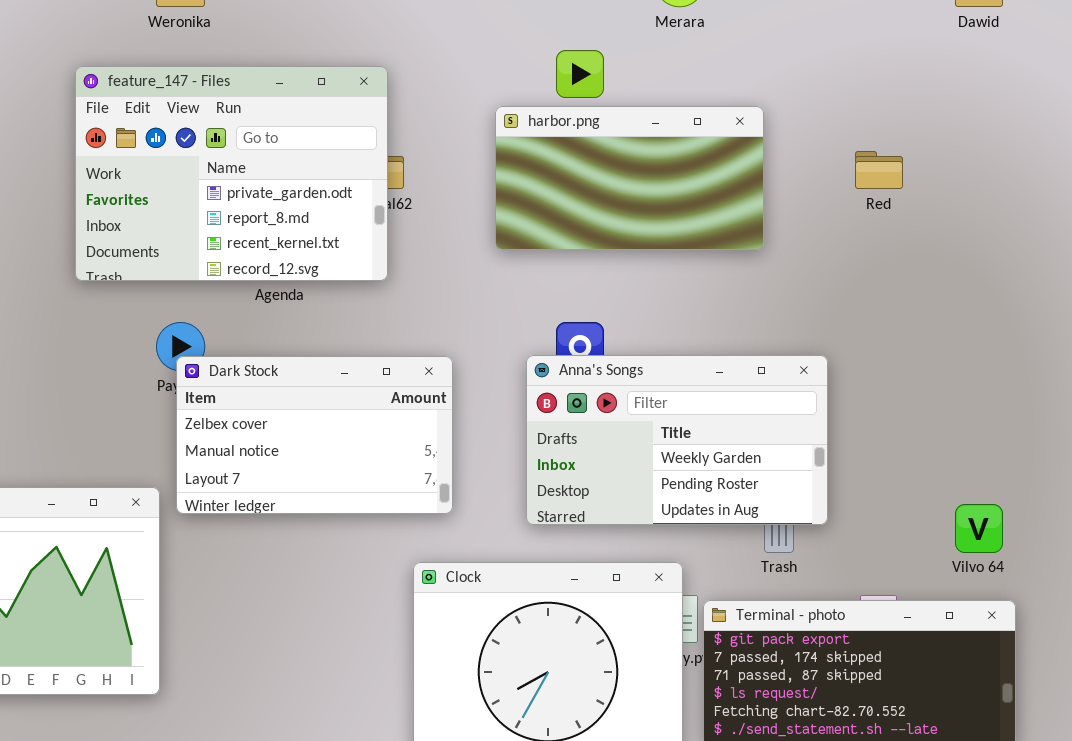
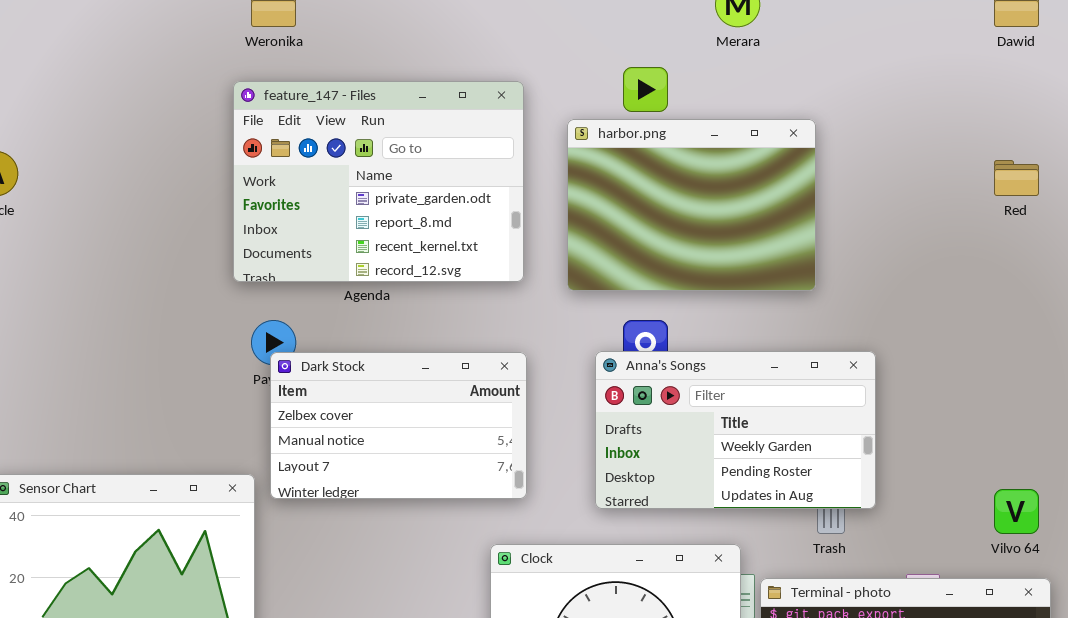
feature_147 - Files: [75,66,388,281] -> [233,81,524,282], moved
harbor.png: [495,106,764,250] -> [567,119,816,291], resized
Red: [855,151,903,189] -> [994,160,1039,196], moved

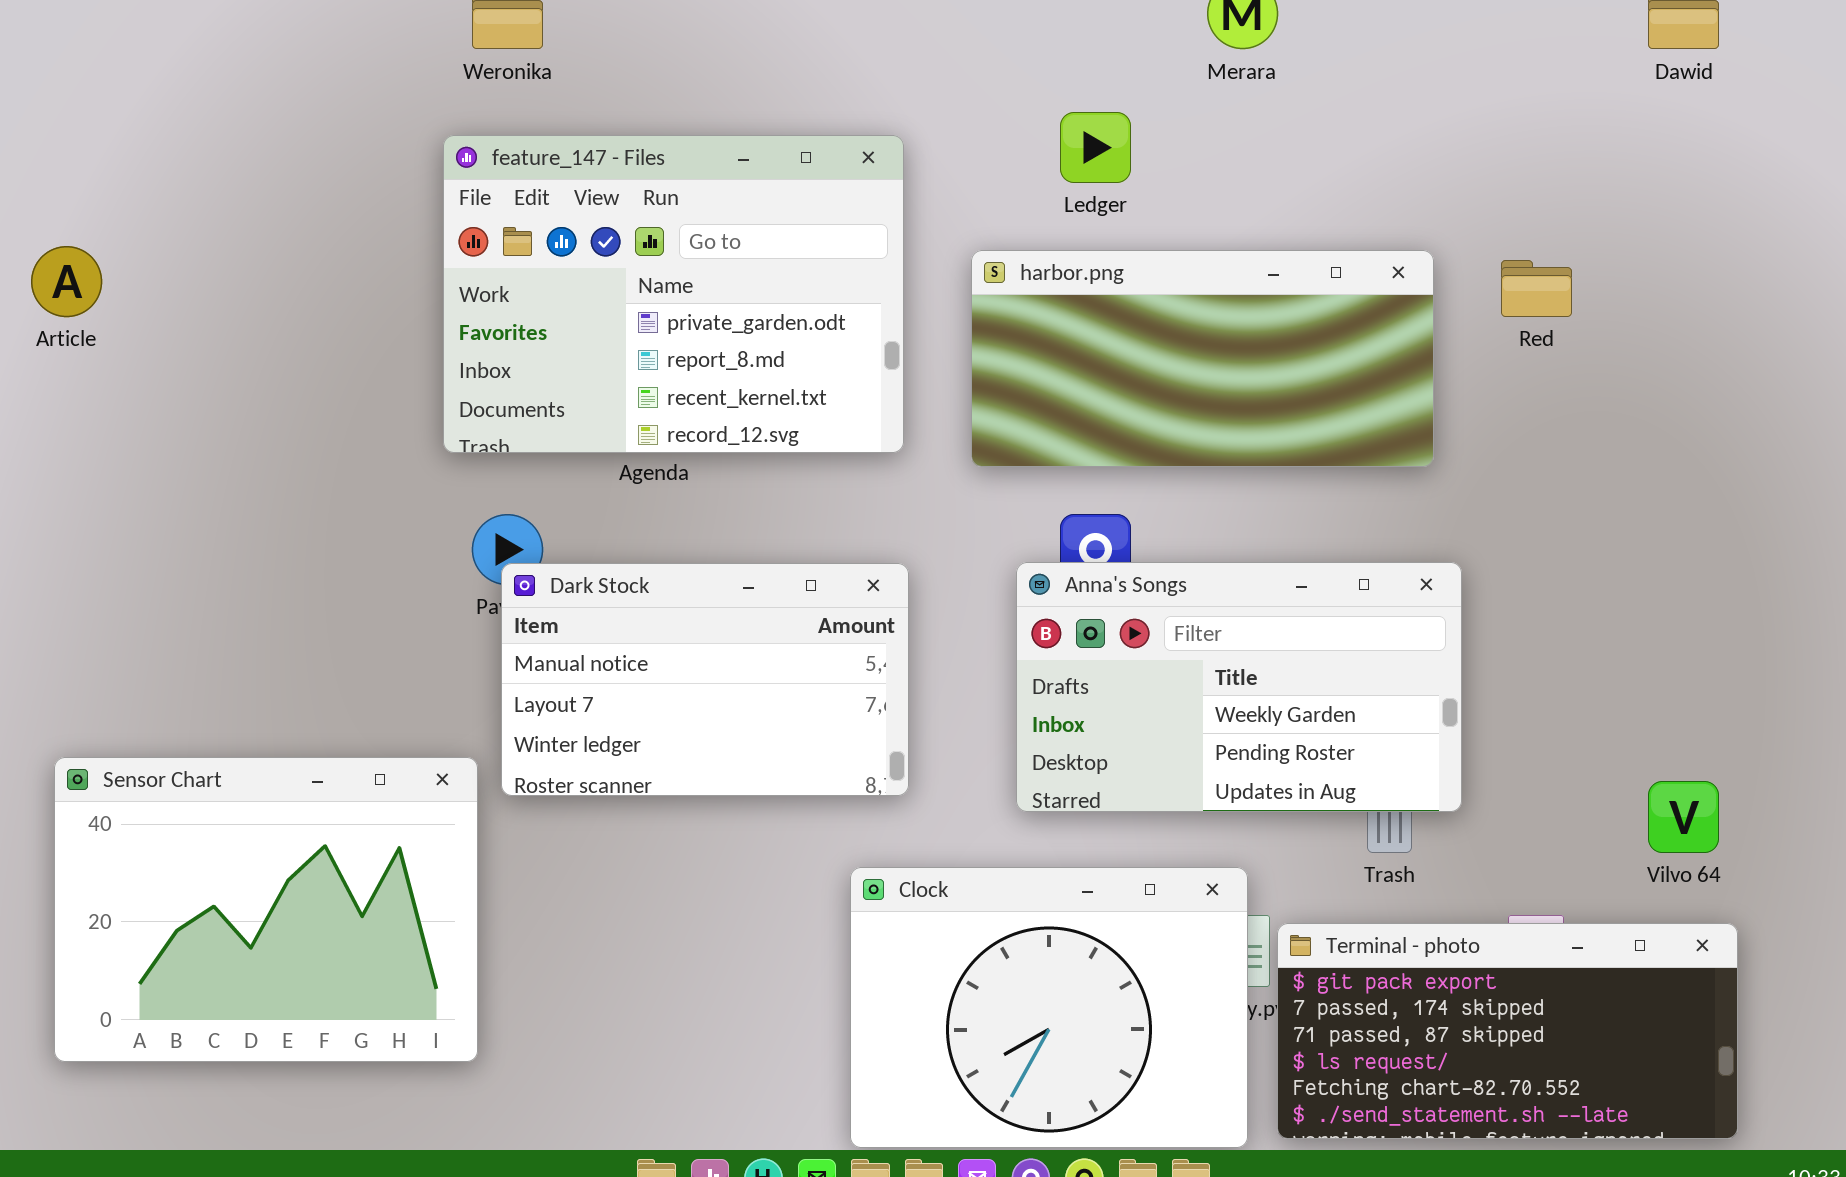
harbor.png: [567,119,816,291] -> [971,250,1434,467], resized
Red: [994,160,1039,196] -> [1501,260,1572,317], moved
Dark Stock: [270,352,527,499] -> [501,563,909,796], scrolled down 1 row

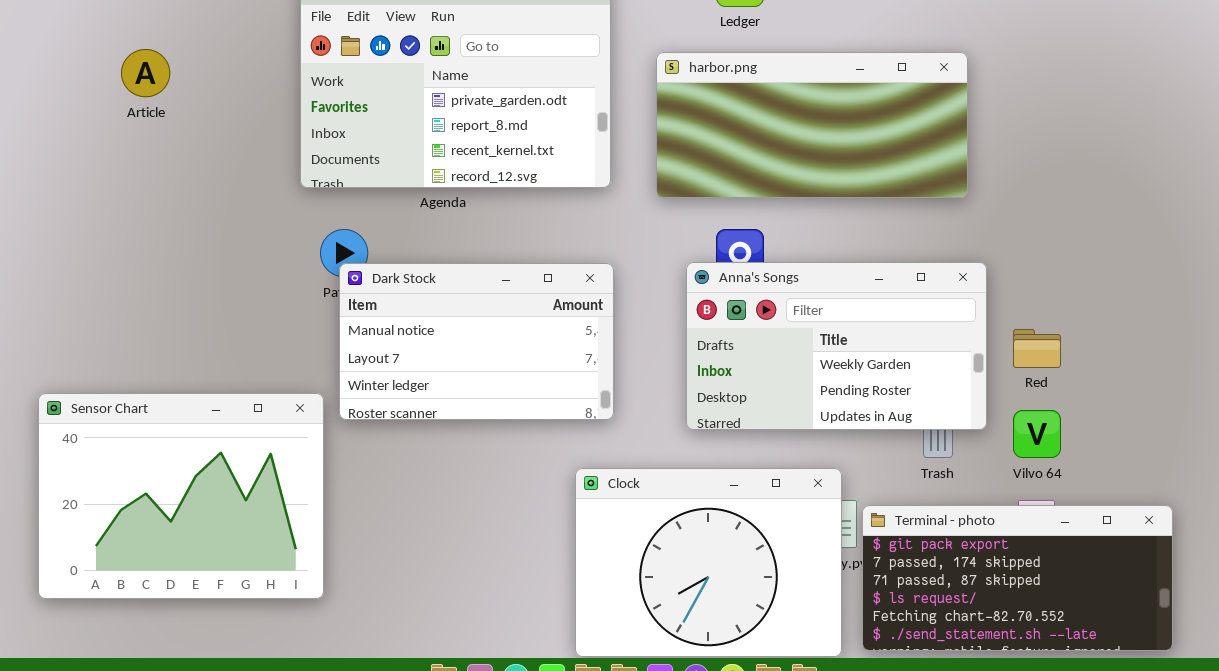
Article: [31,246,102,317] -> [121,49,170,97], moved
Red: [1501,260,1572,317] -> [1013,329,1061,368], moved
Vilvo 64: [1648,781,1719,853] -> [1013,410,1061,458], moved

